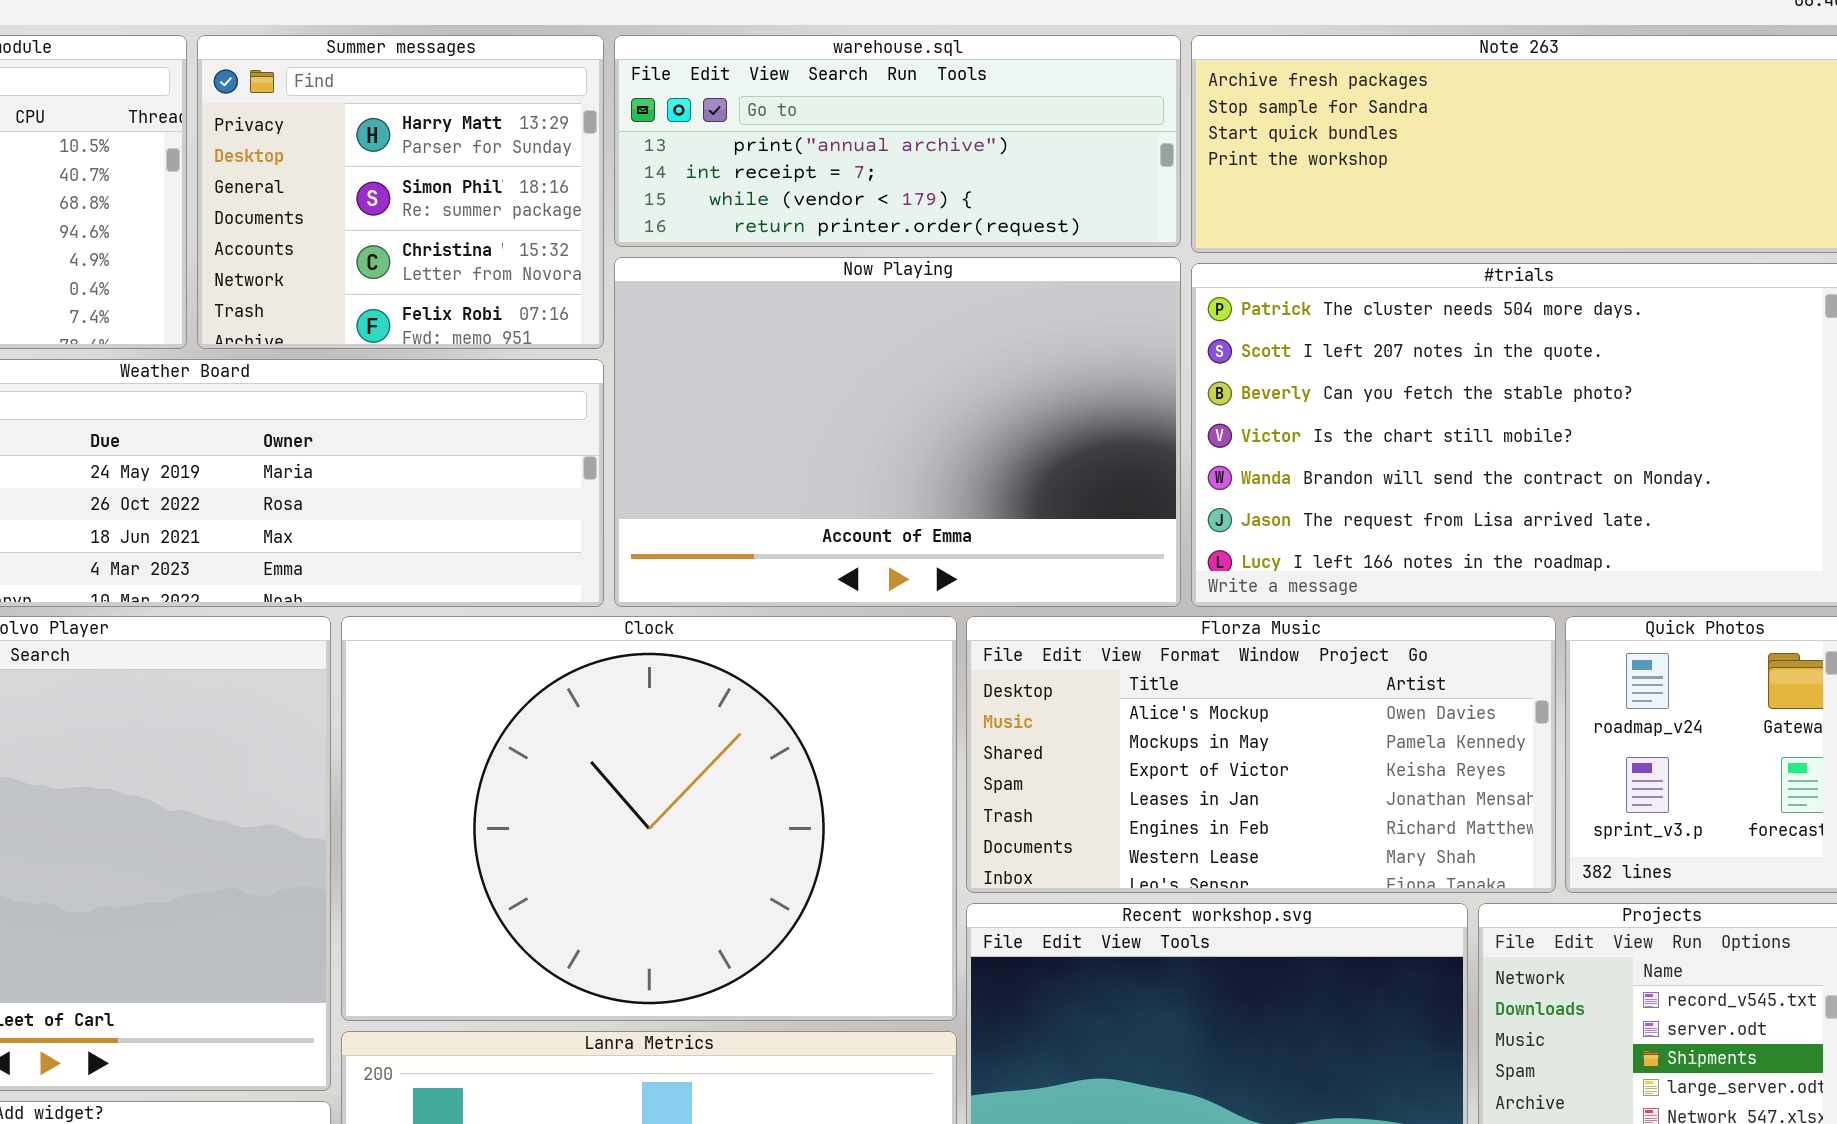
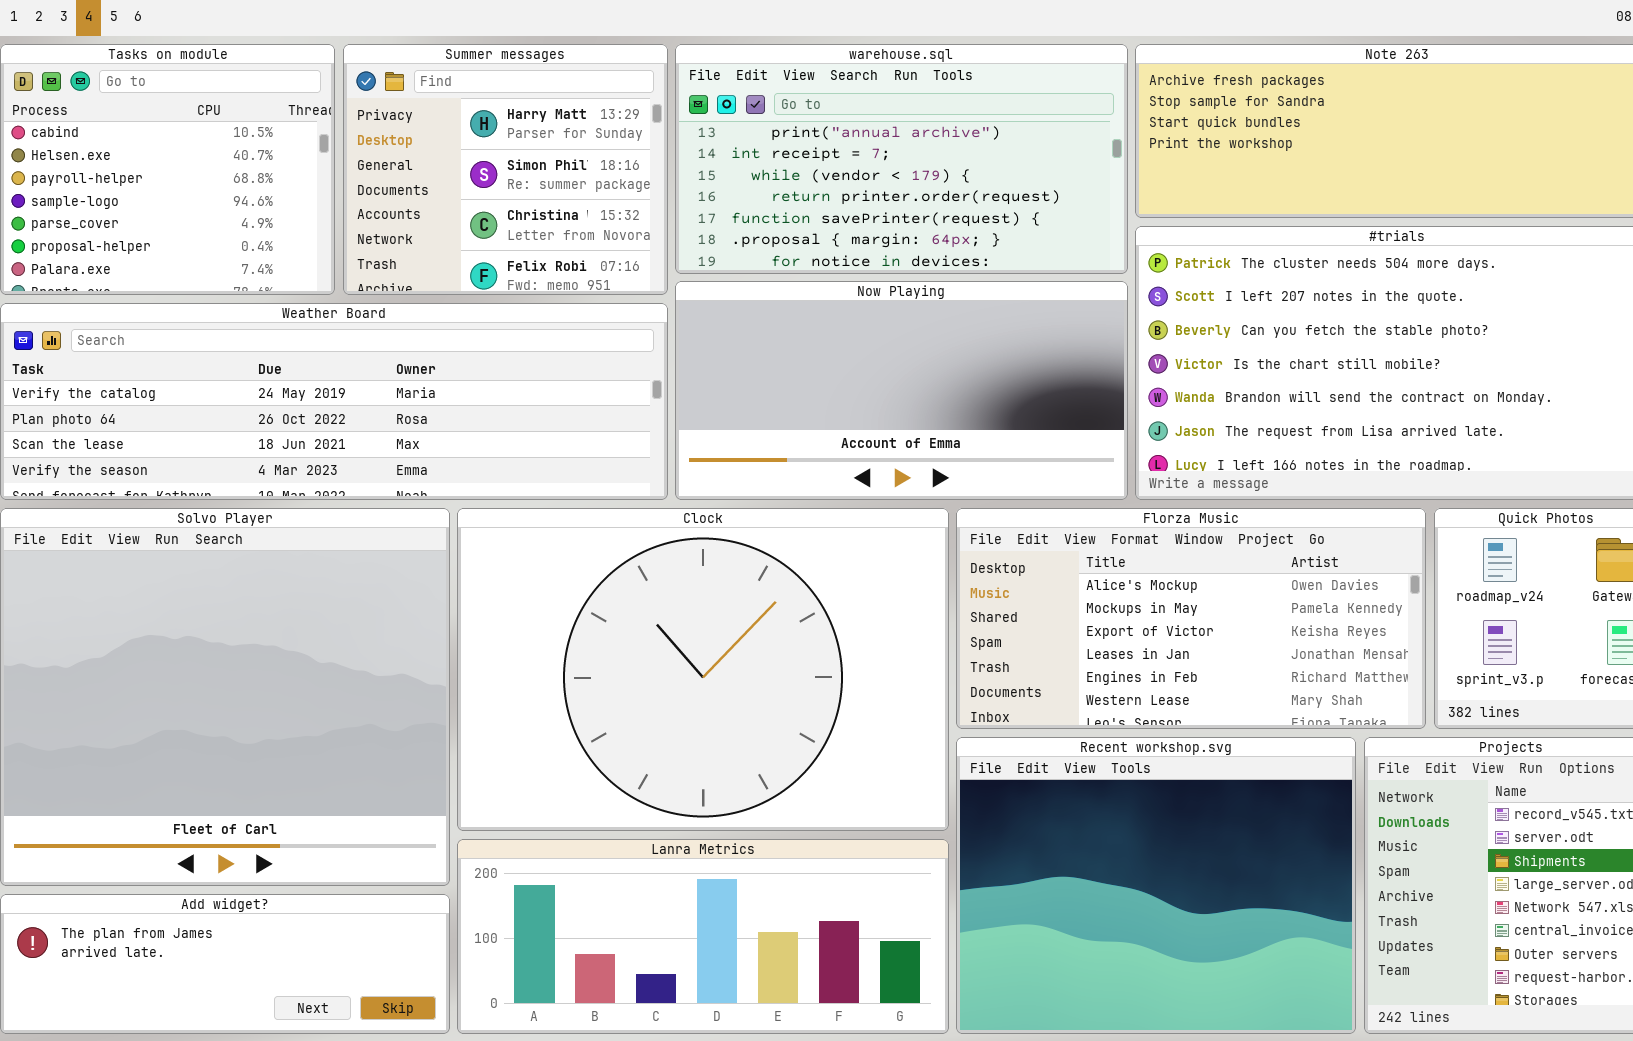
warehouse.sql: [614,35,1181,247] -> [675,44,1128,274], resized
Now Playing: [614,257,1181,607] -> [675,281,1128,500], resized

